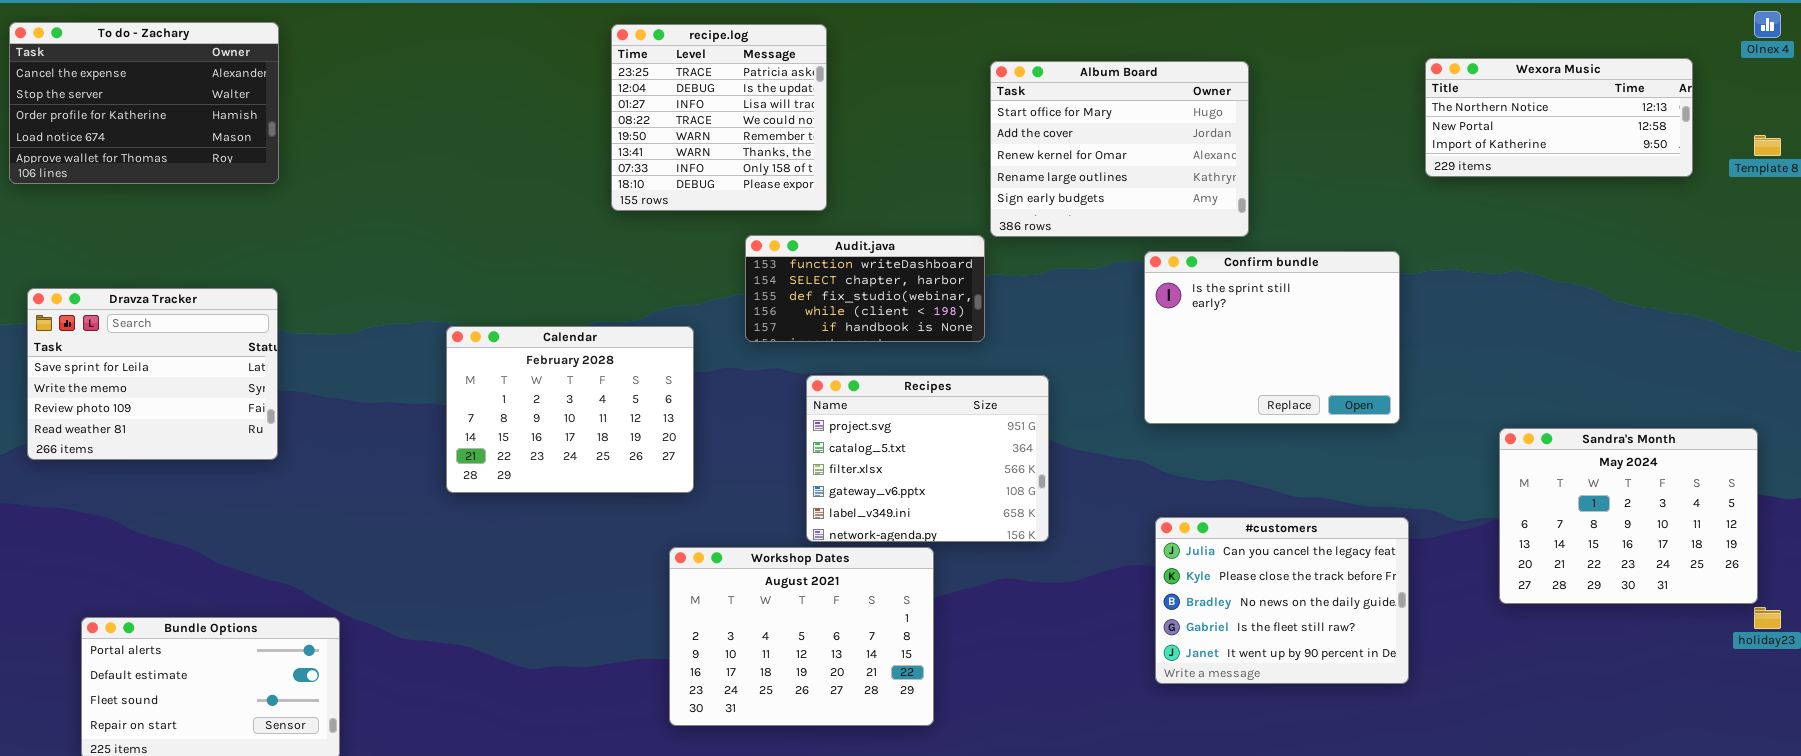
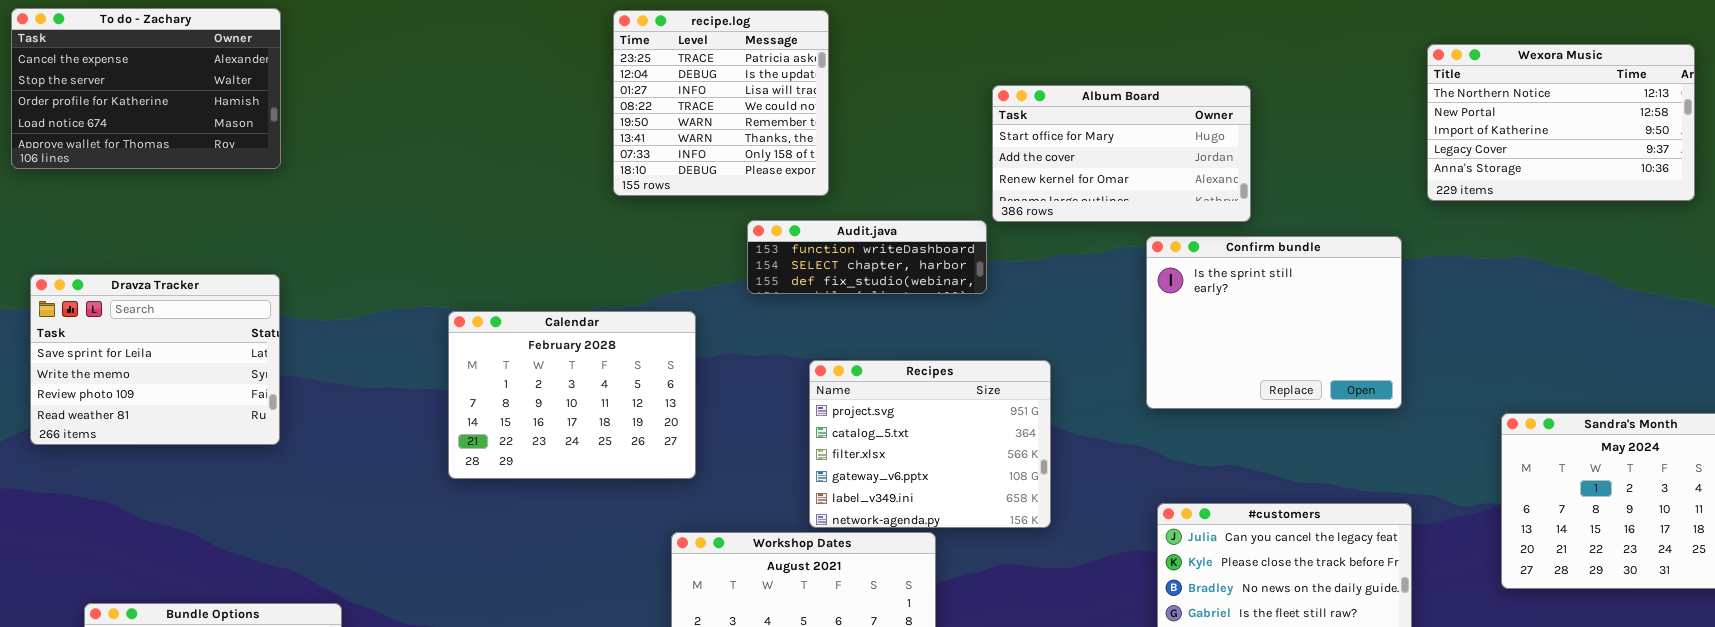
Wexora Music: [1425,58,1693,177] -> [1427,44,1695,201], resized
Album Board: [990,61,1249,237] -> [992,85,1251,222], resized
Audit.java: [745,235,985,342] -> [747,220,987,294], resized

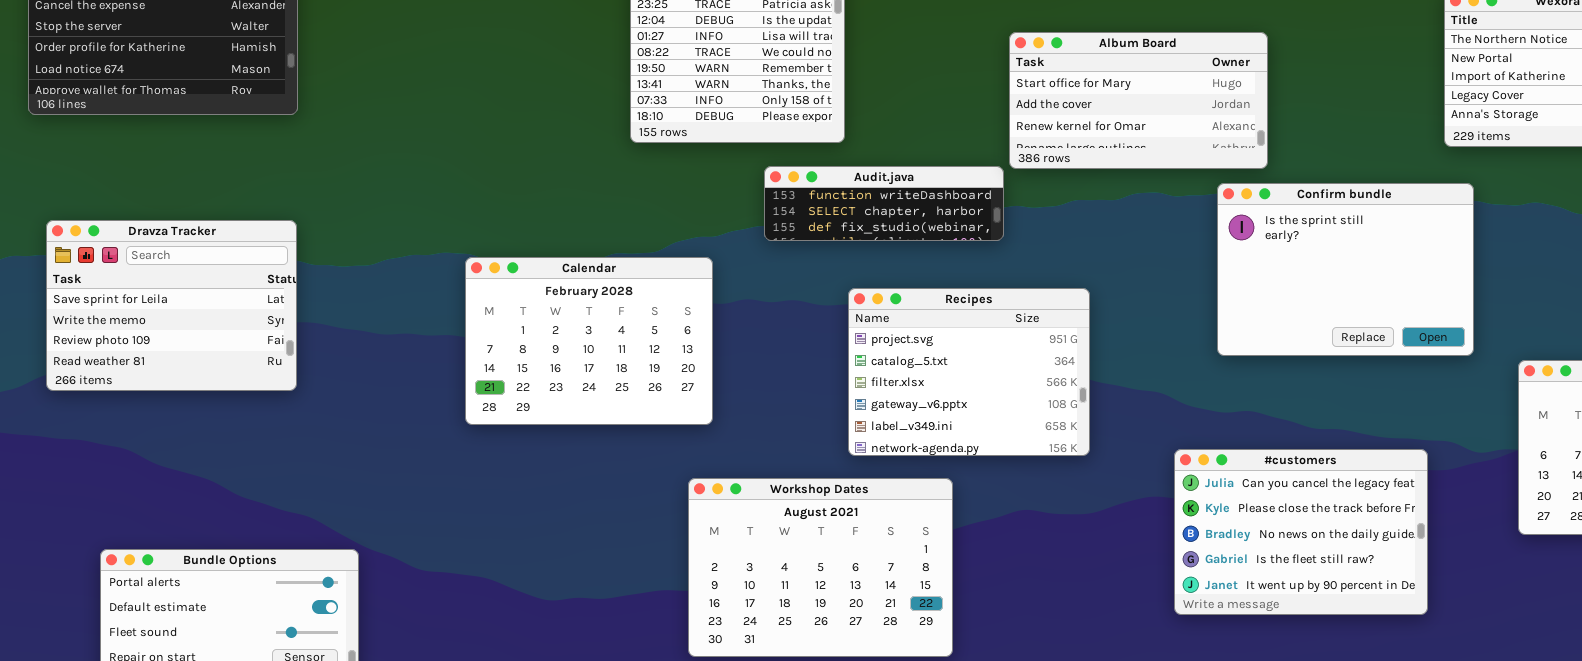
Confirm bundle: [1146,236,1402,409] -> [1217,183,1474,356], moved
Recipes: [809,360,1051,528] -> [848,288,1090,456], moved

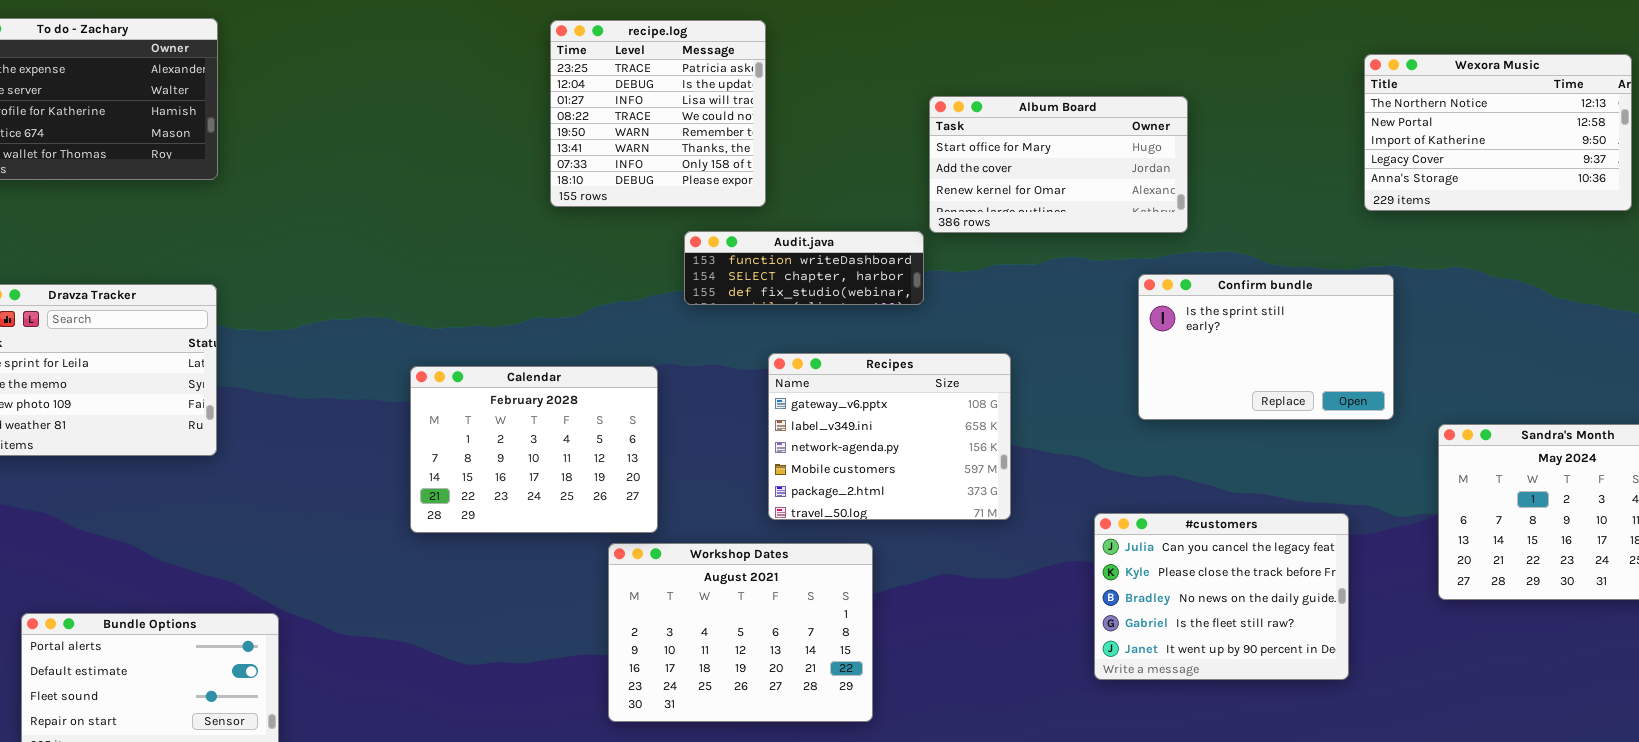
Confirm bundle: [1217,183,1474,356] -> [1138,274,1394,420], resized
Calendar: [465,257,713,425] -> [410,366,658,533], moved
Recipes: [848,288,1090,456] -> [768,353,1011,520], scrolled down 3 rows

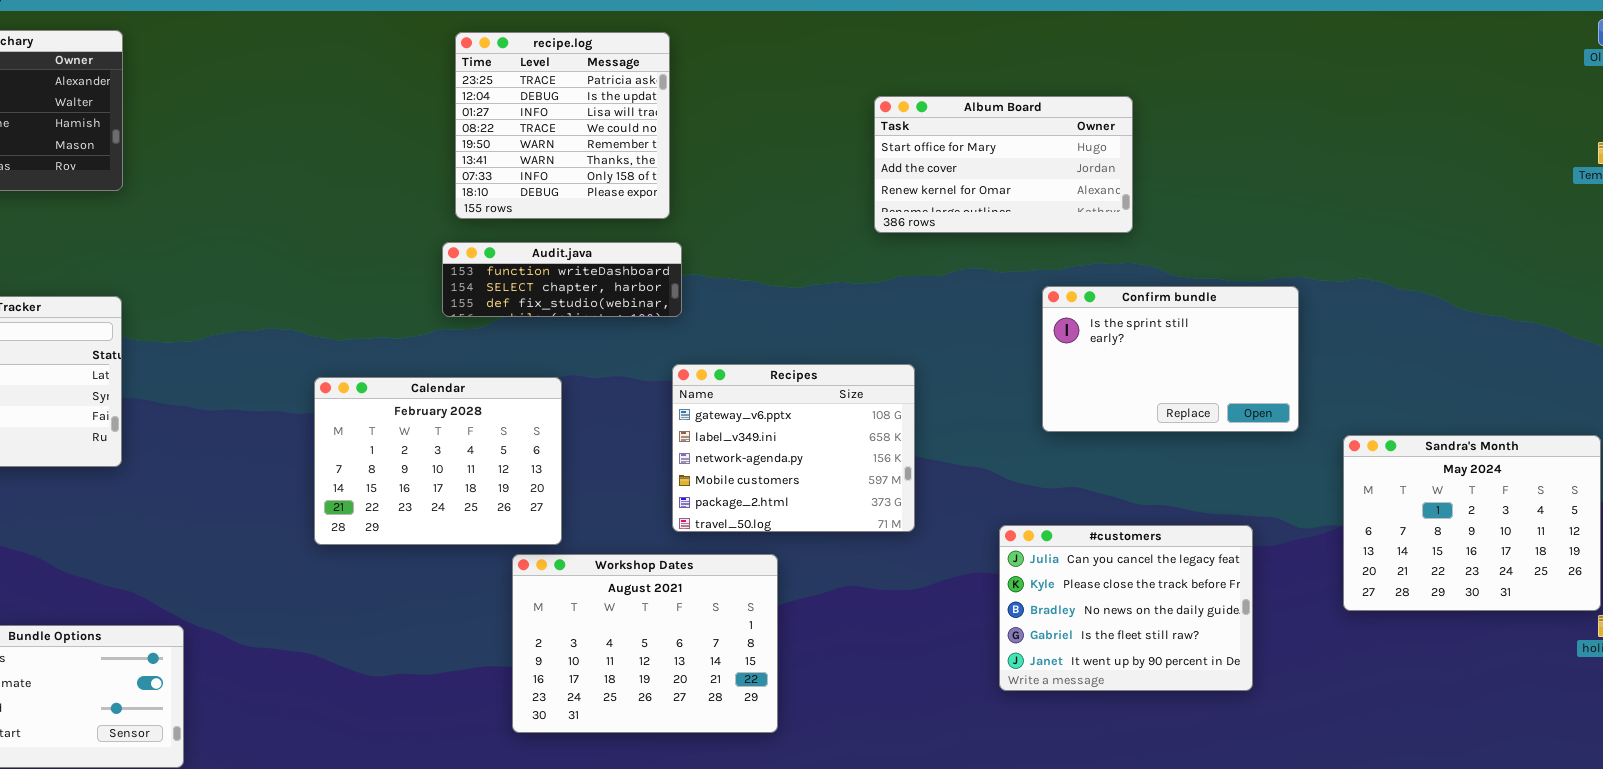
Wexora Music: [1364,54,1632,211] -> none, closed
Album Board: [929,96,1188,233] -> [874,96,1133,233], moved
Audit.java: [684,231,924,305] -> [442,242,682,317], moved

